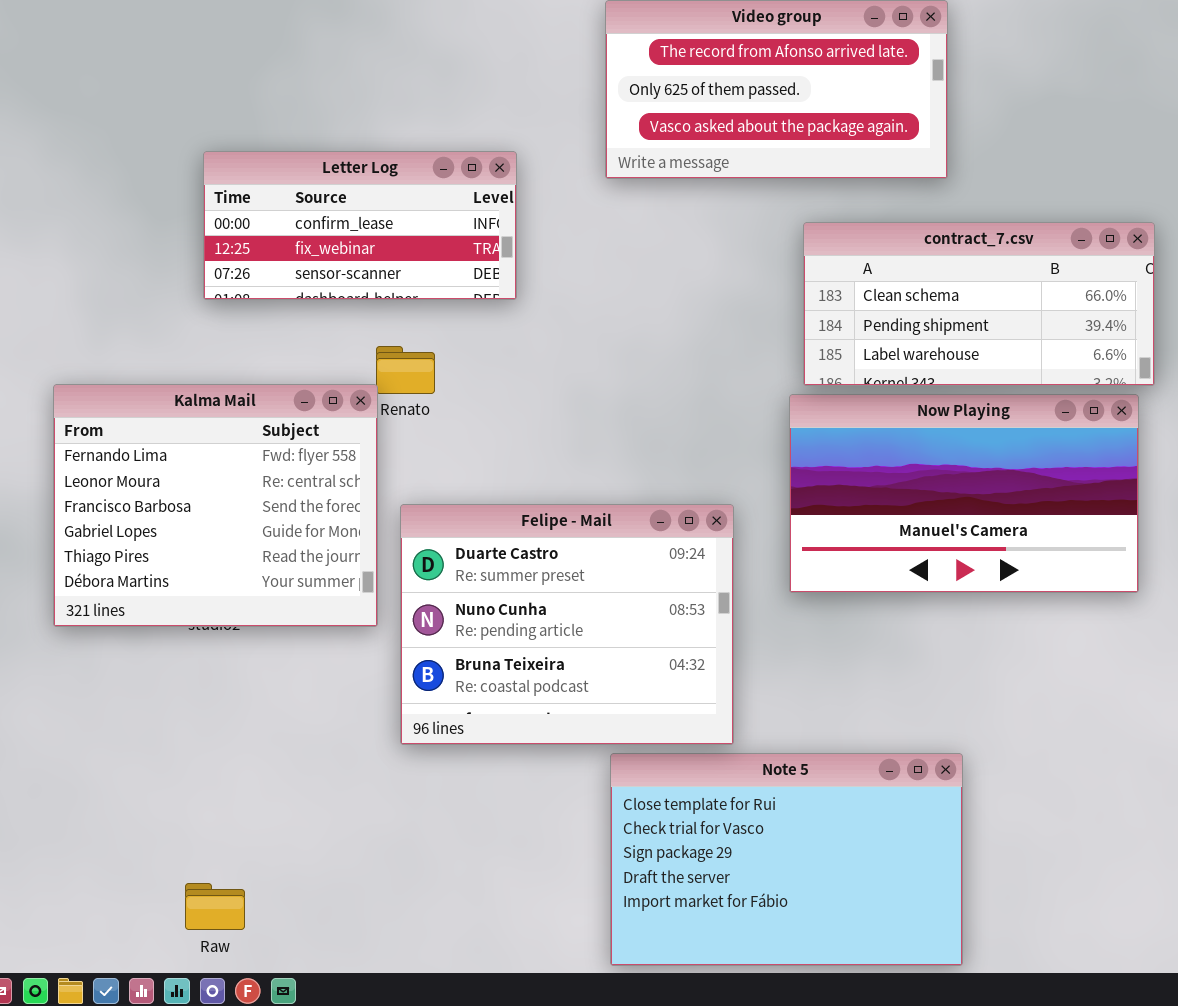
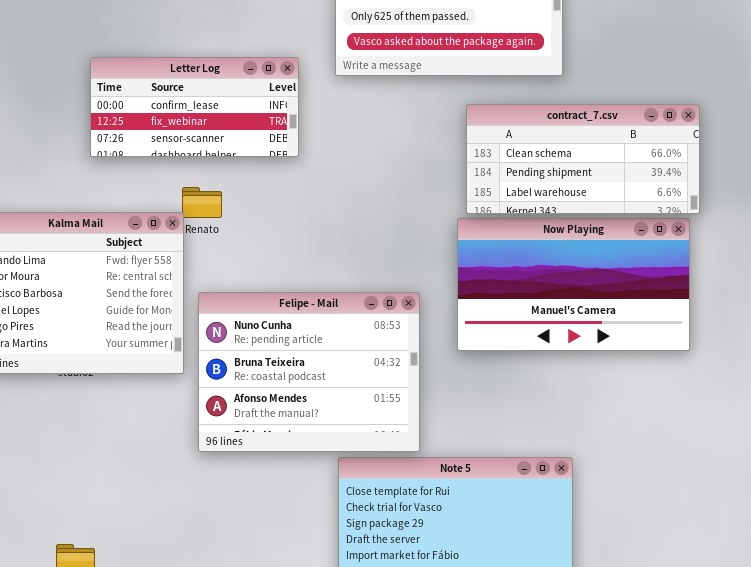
Letter Log: [203,151,517,300] -> [90,57,299,157], moved
Felipe - Mail: [400,504,734,745] -> [198,292,420,452], scrolled down 1 row

